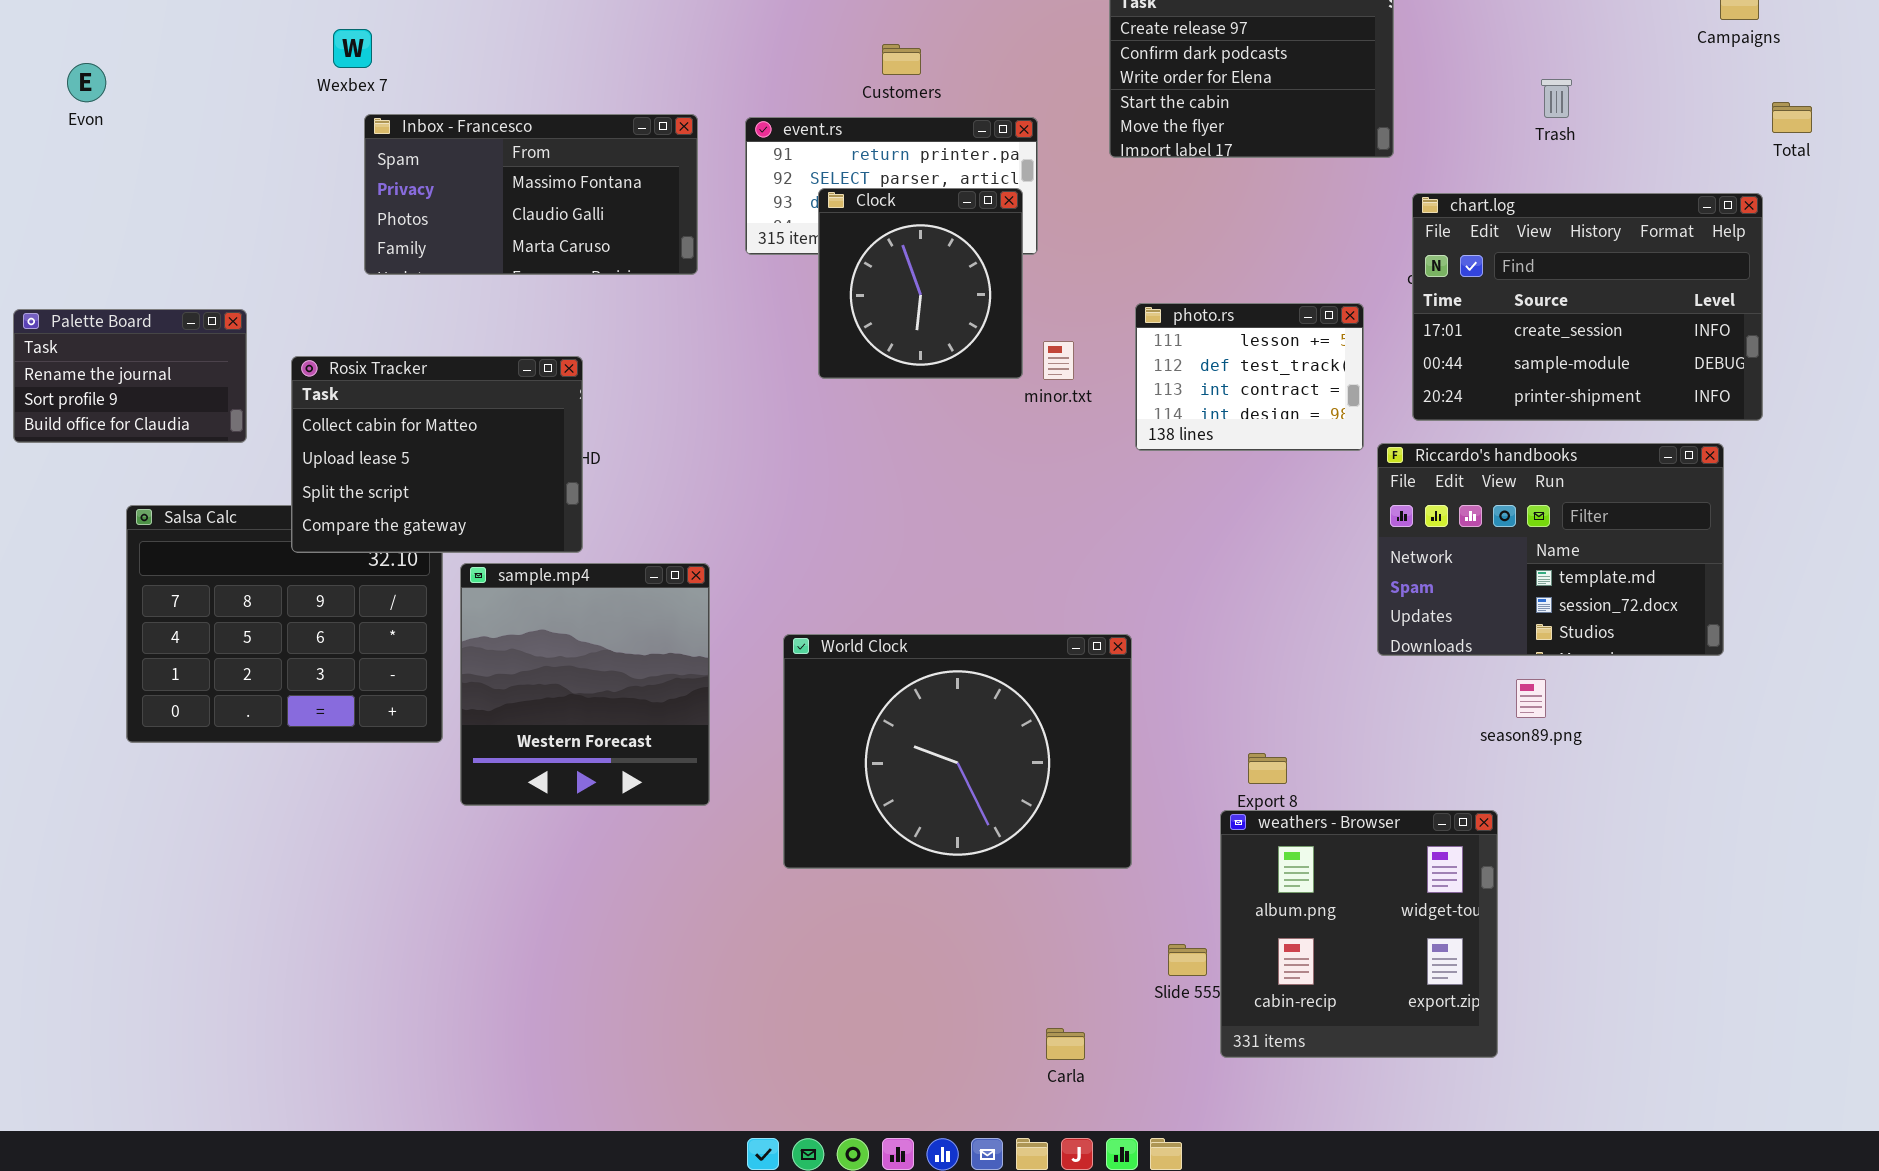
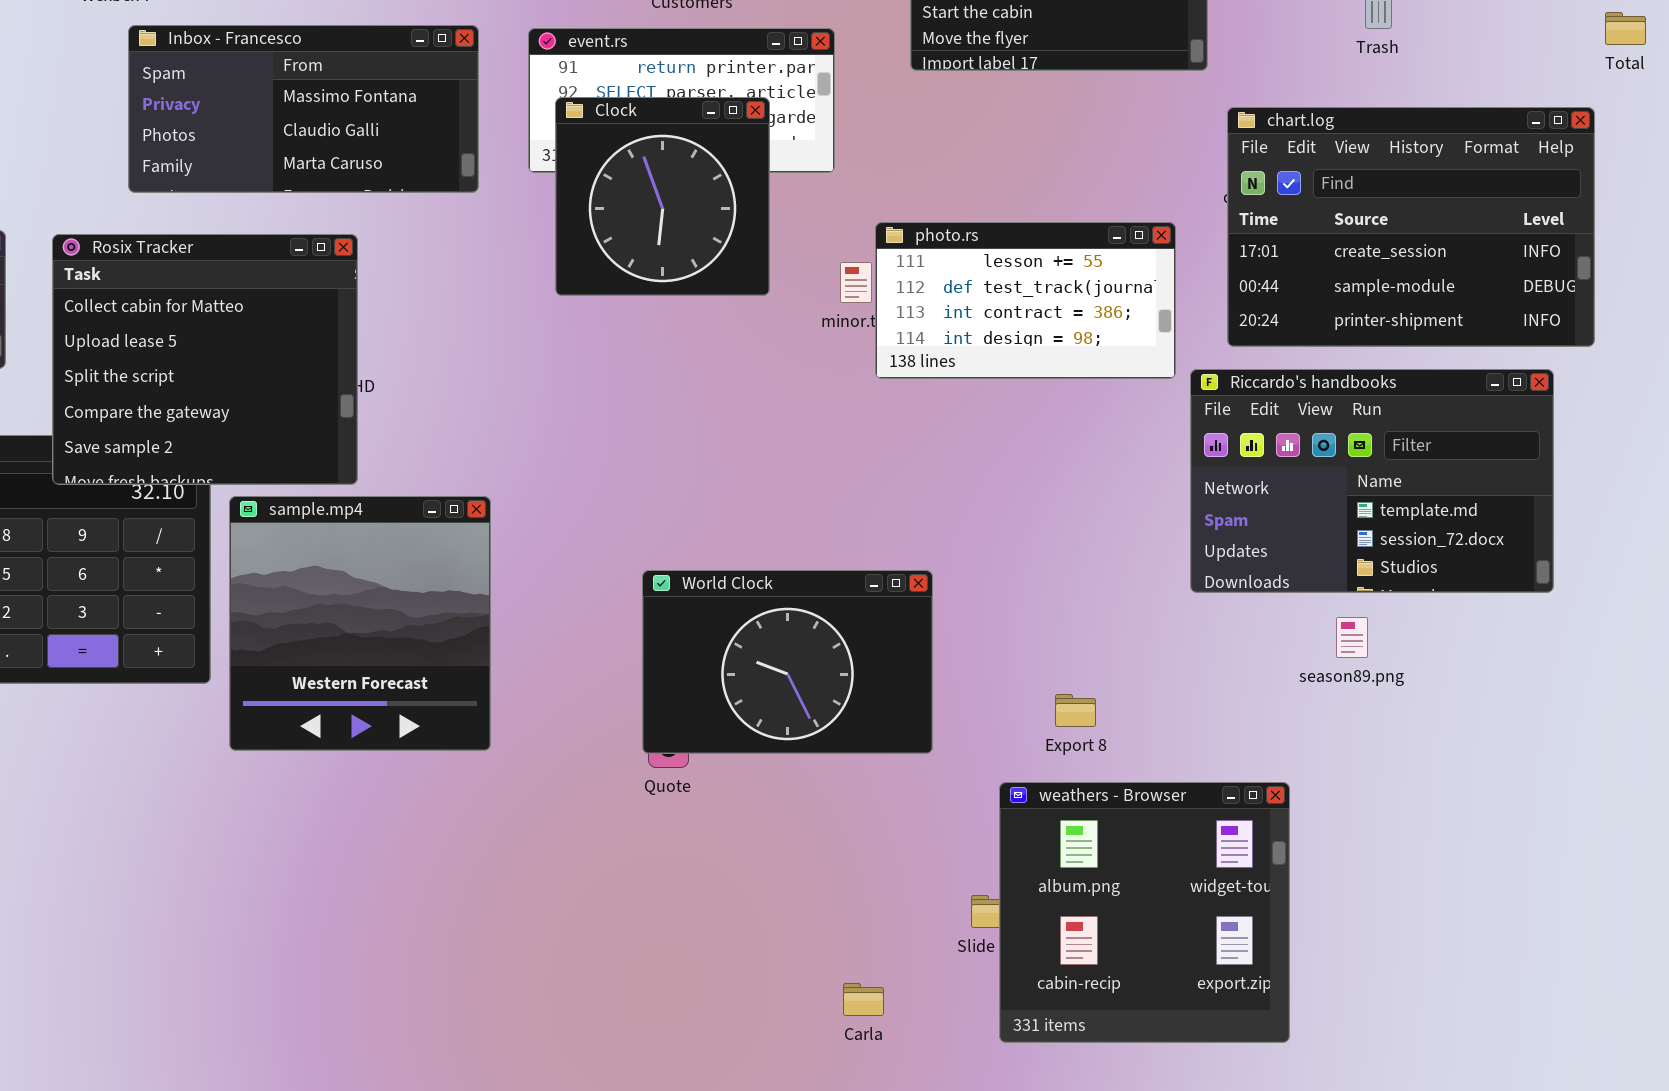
Clock: [818,188,1023,379] -> [555,97,770,296], moved
photo.rs: [1135,303,1364,451] -> [875,222,1176,379], resized
Rosix Tracker: [291,356,583,553] -> [52,234,358,485], resized
World Clock: [783,634,1132,869] -> [642,570,933,754], resized
weathers - Browser: [1220,810,1498,1058] -> [999,782,1290,1043], moved

